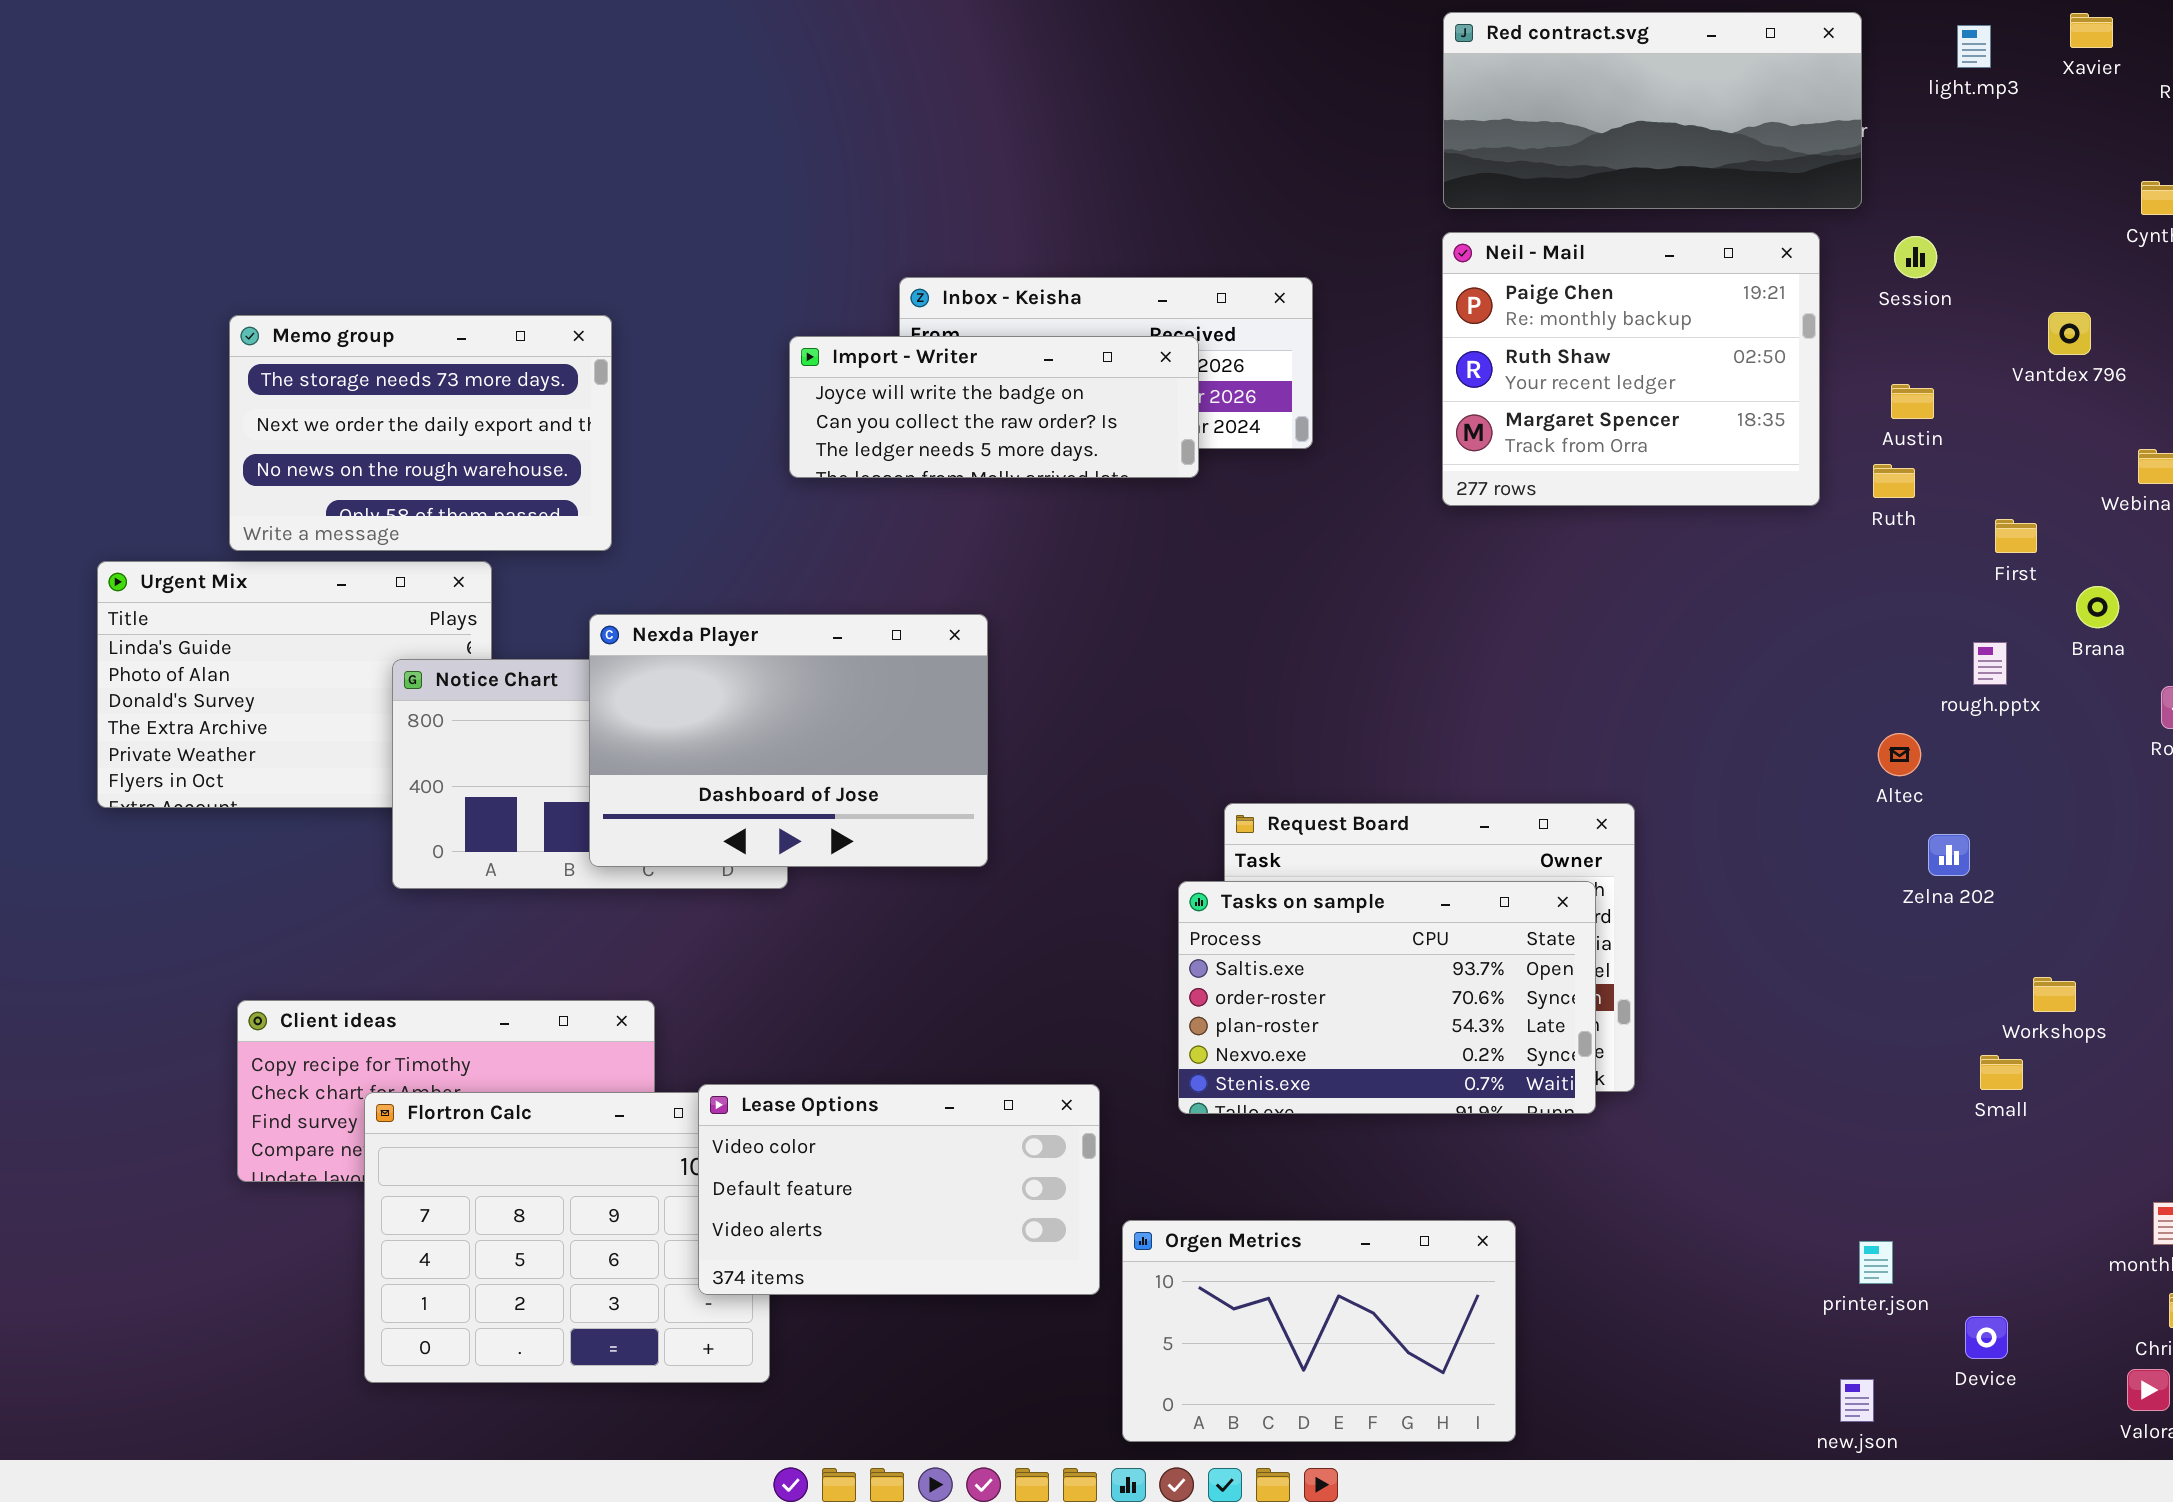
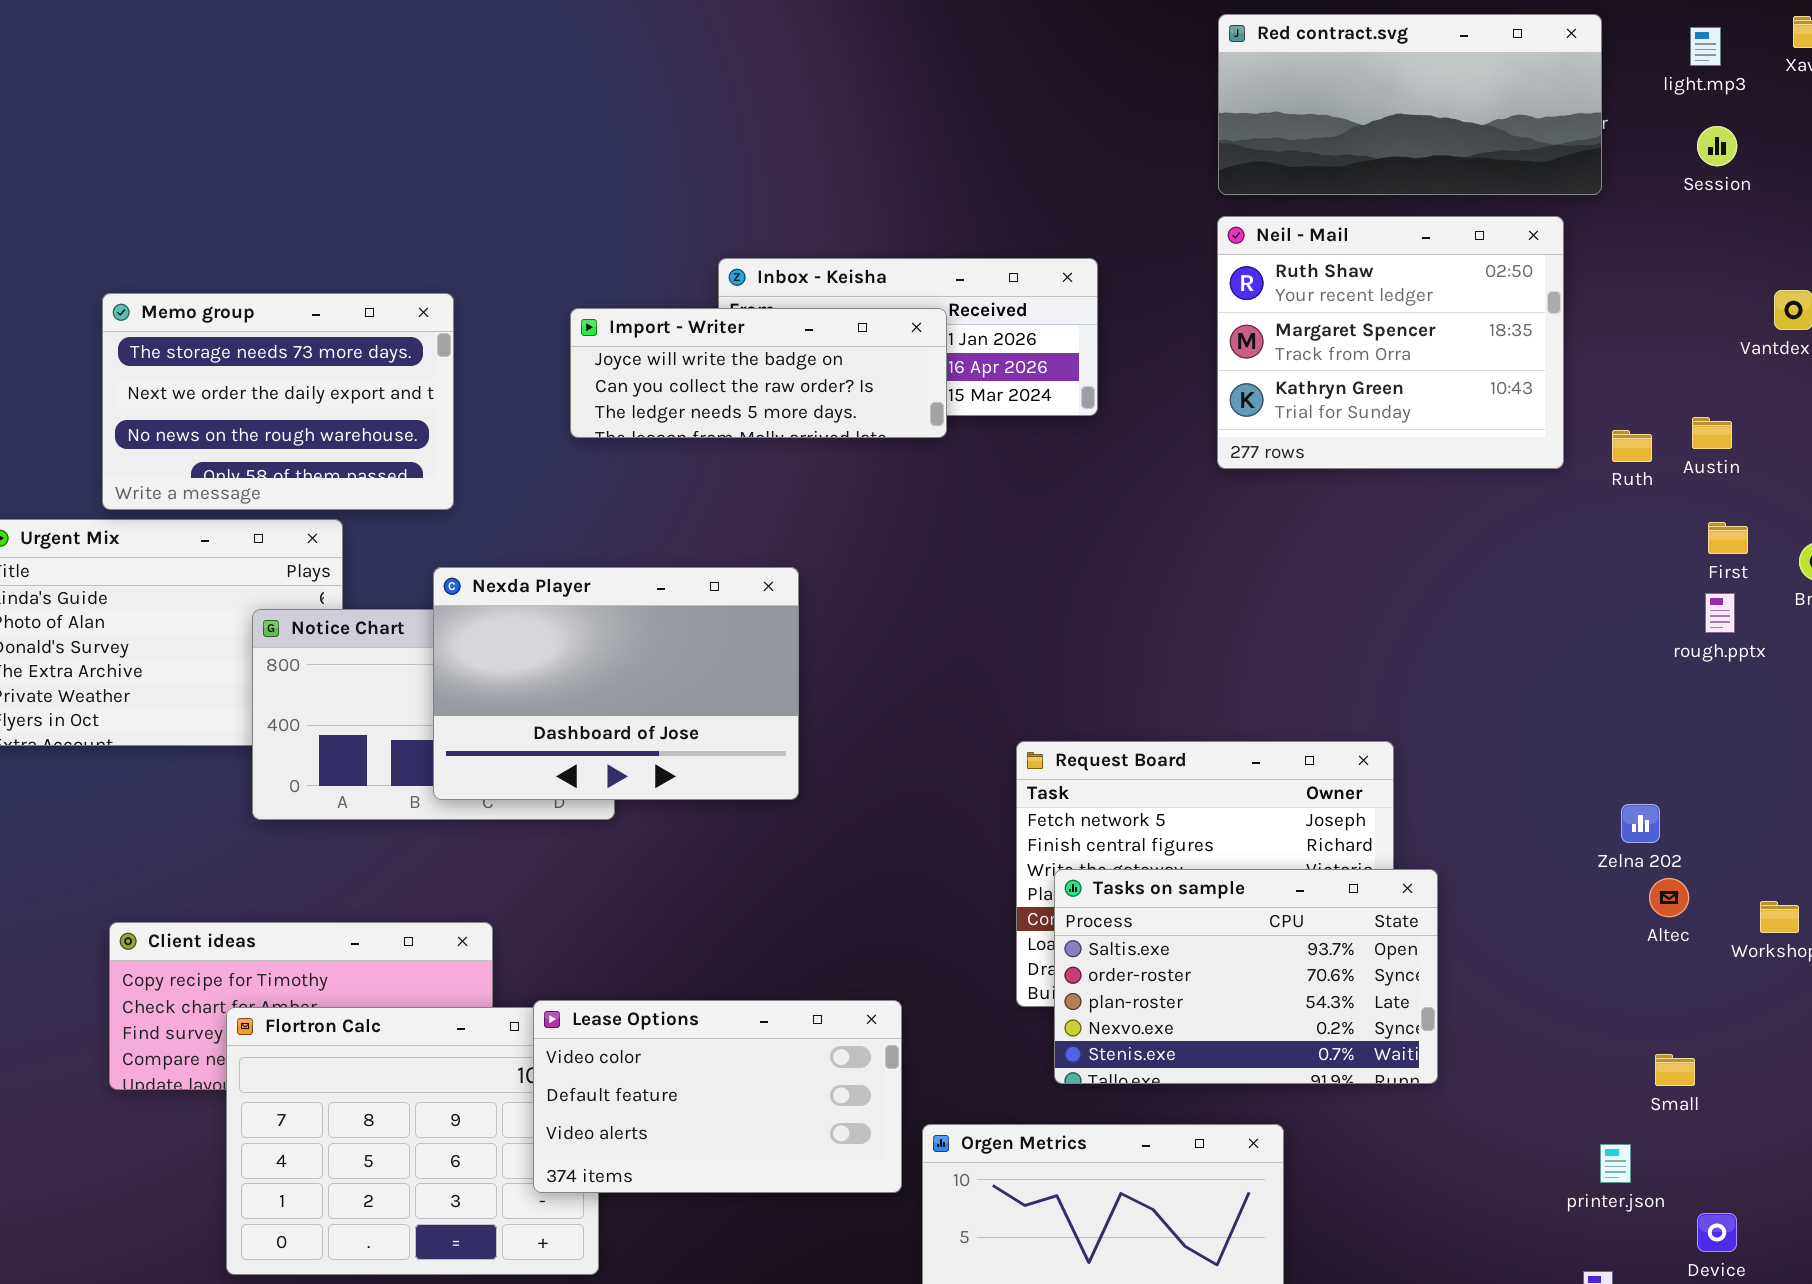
Neil - Mail: [1442,232,1820,506] -> [1217,216,1564,469], scrolled down 1 row
Session: [1894,236,1937,278] -> [1697,126,1737,166], moved
Import - Writer: [789,336,1199,478] -> [570,308,947,438], moved
Austin: [1891,384,1934,419] -> [1692,417,1732,449], moved
First: [1995,519,2037,553] -> [1708,522,1748,554], moved
Altec: [1878,733,1921,776] -> [1649,878,1689,917], moved
Zelna 202: [1928,834,1970,876] -> [1621,804,1660,843], moved
Tasks on sample: [1178,881,1596,1114] -> [1054,869,1438,1084], moved
Small: [1980,1055,2023,1090] -> [1655,1054,1695,1086], moved

